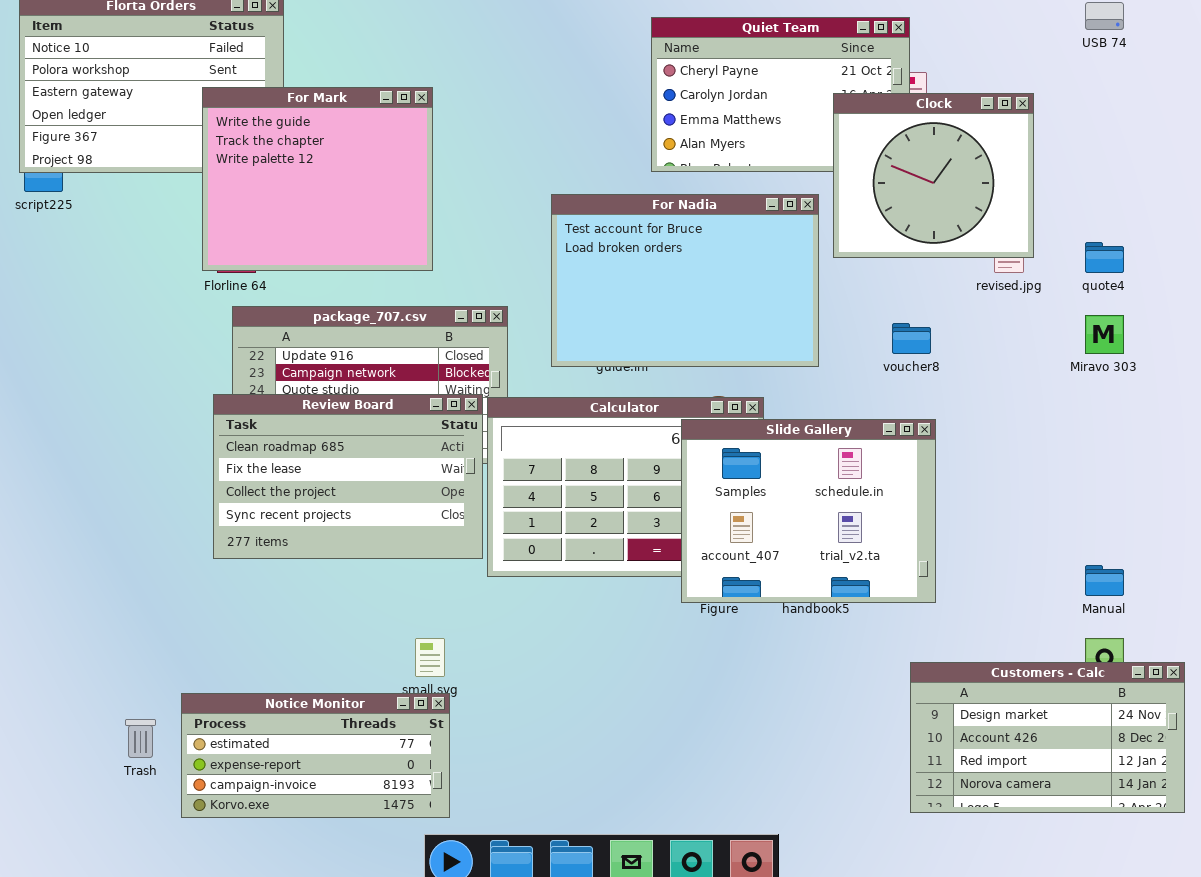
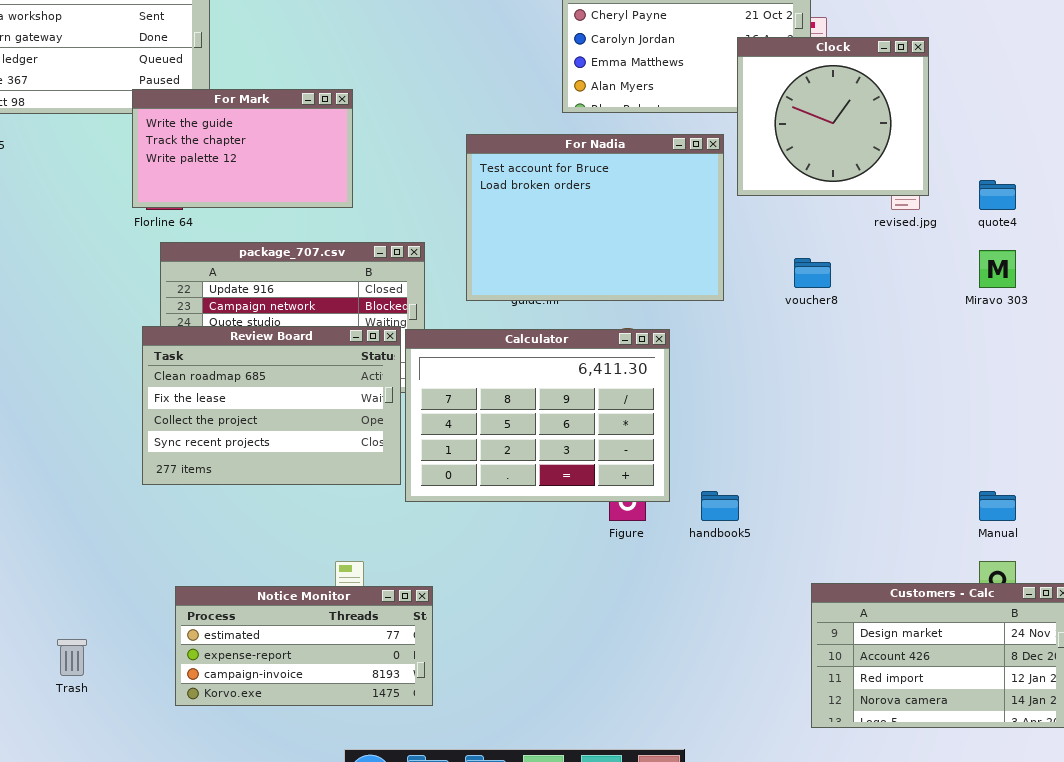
For Mark: [202,87,433,271] -> [132,89,353,208], resized
Slide Gallery: [681,419,936,603] -> none, closed
Notice Monitor: [181,693,450,818] -> [175,586,433,706], moved

